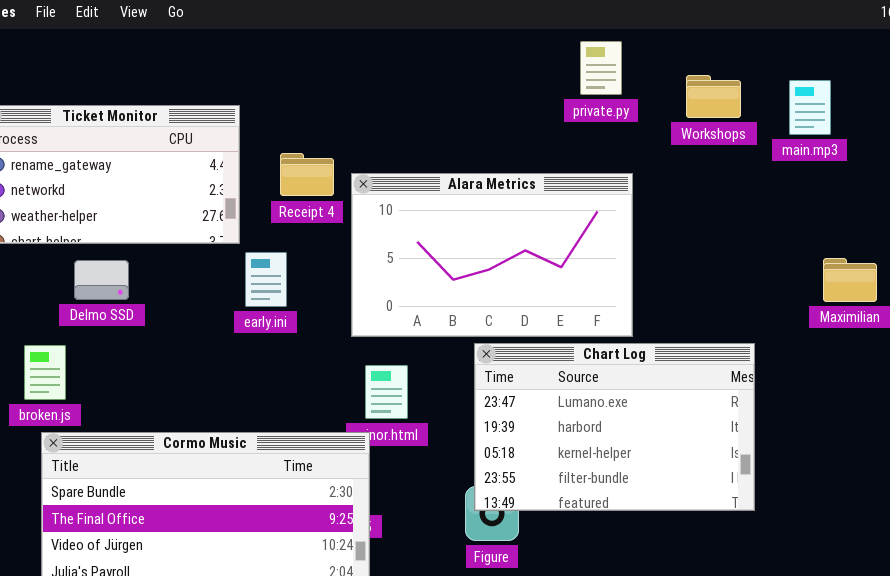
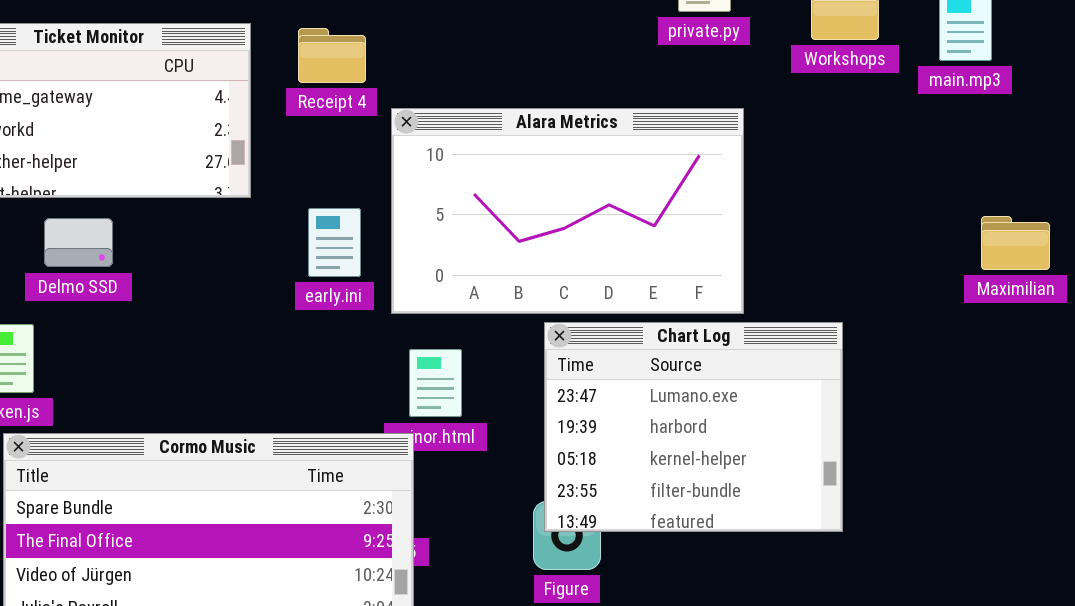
Receipt 4: [280,153,334,196] -> [298,28,366,83], moved
early.ini: [245,252,287,307] -> [308,208,361,277], moved
Chart Log: [474,343,755,511] -> [544,322,843,532], resized

